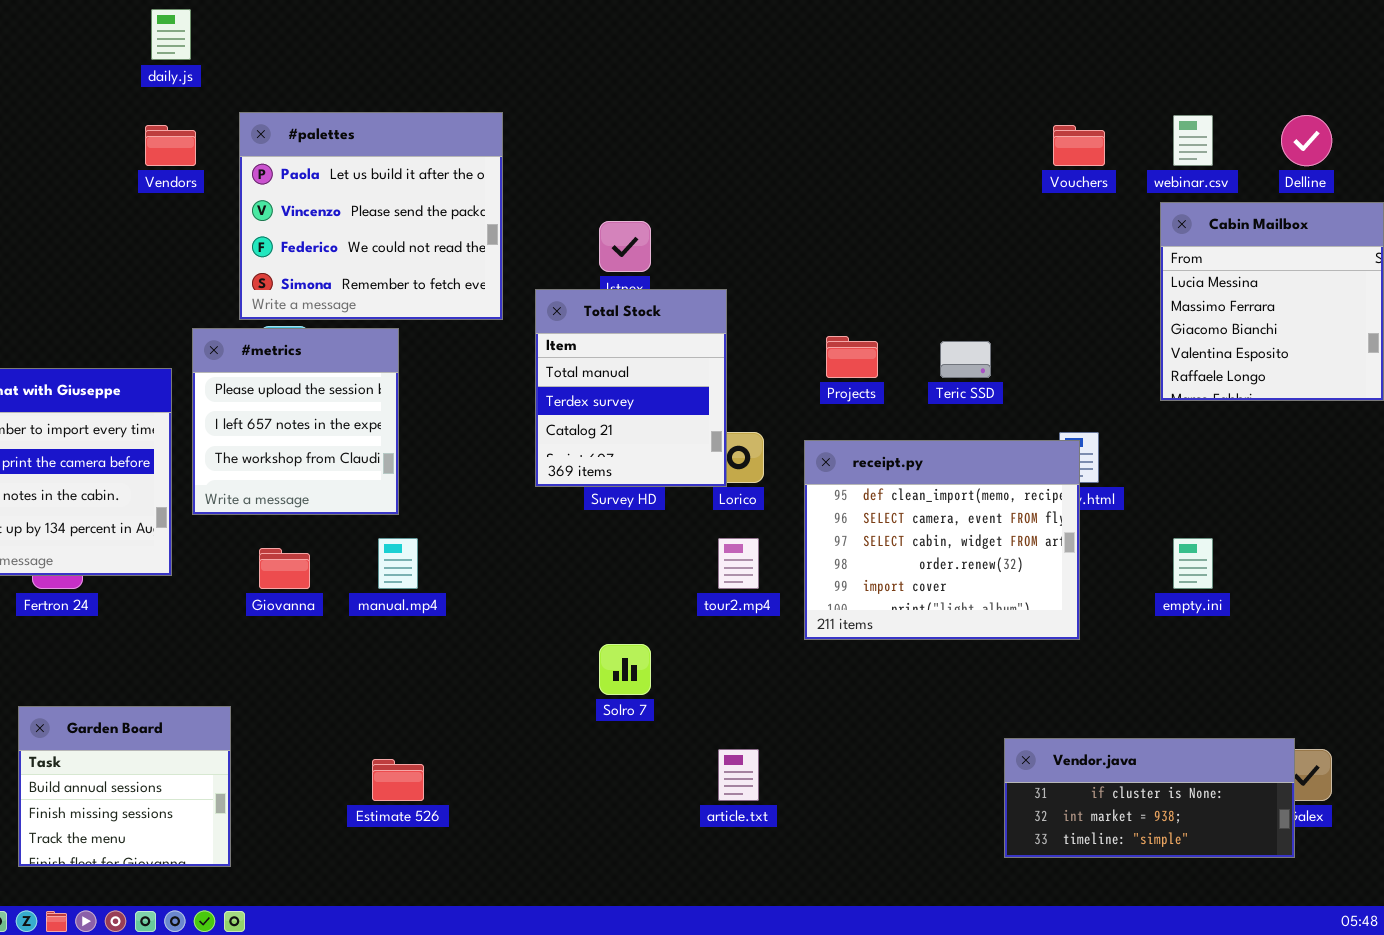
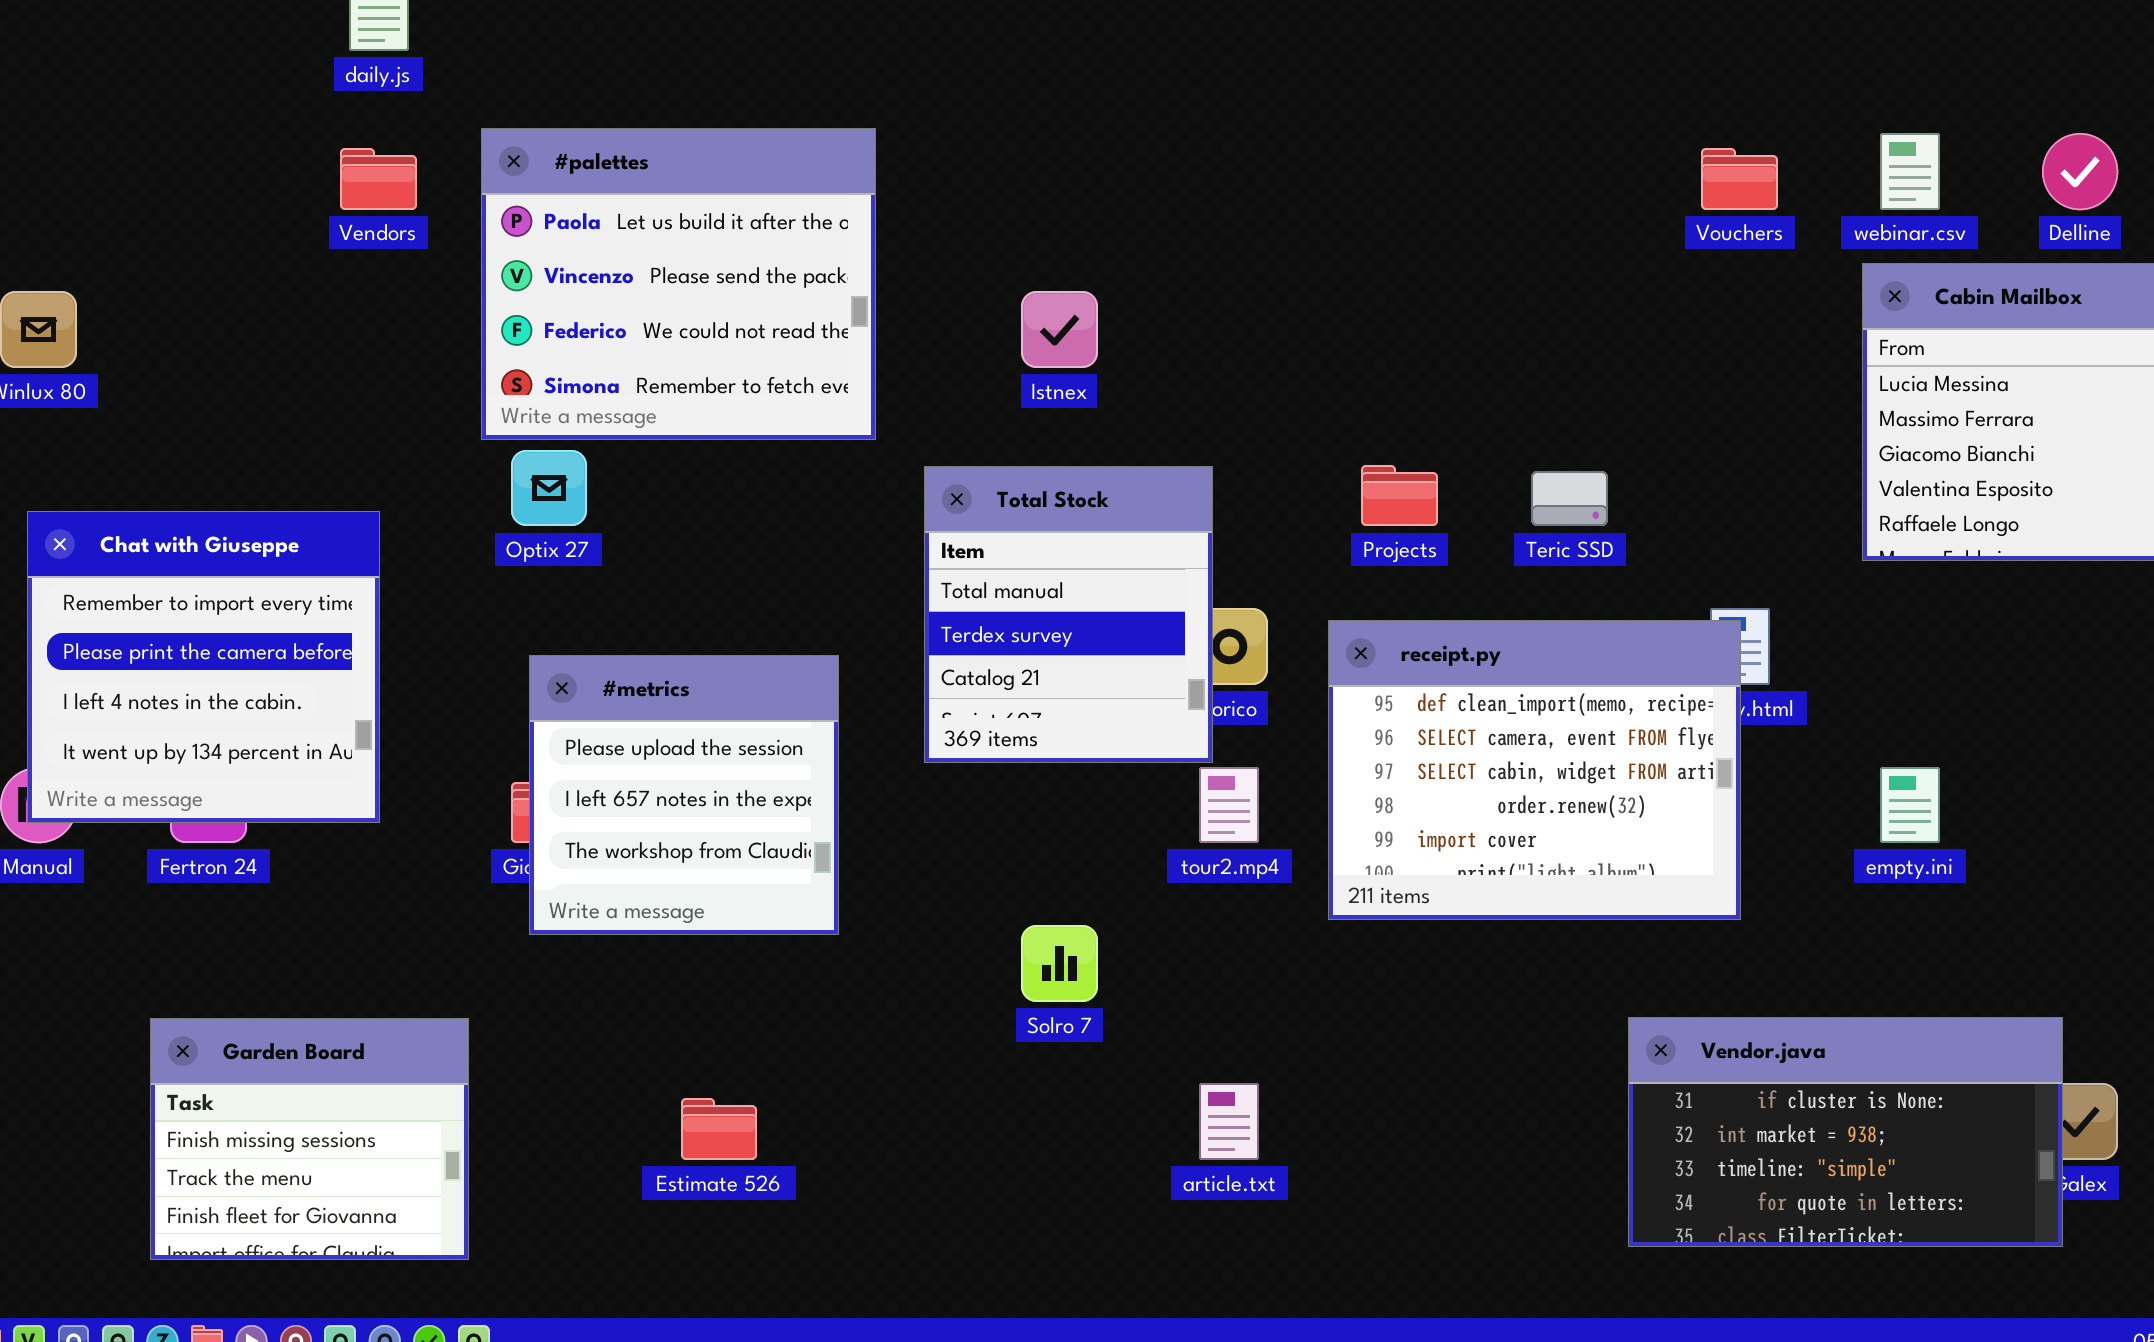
Total Stock: [535,289,727,487] -> [924,466,1213,763], moved
#metrics: [192,328,399,515] -> [529,655,839,935], moved
Garden Board: [18,706,231,867] -> [150,1018,469,1260], scrolled down 1 row
Vendor.java: [1004,738,1295,858] -> [1628,1017,2063,1247], resized

